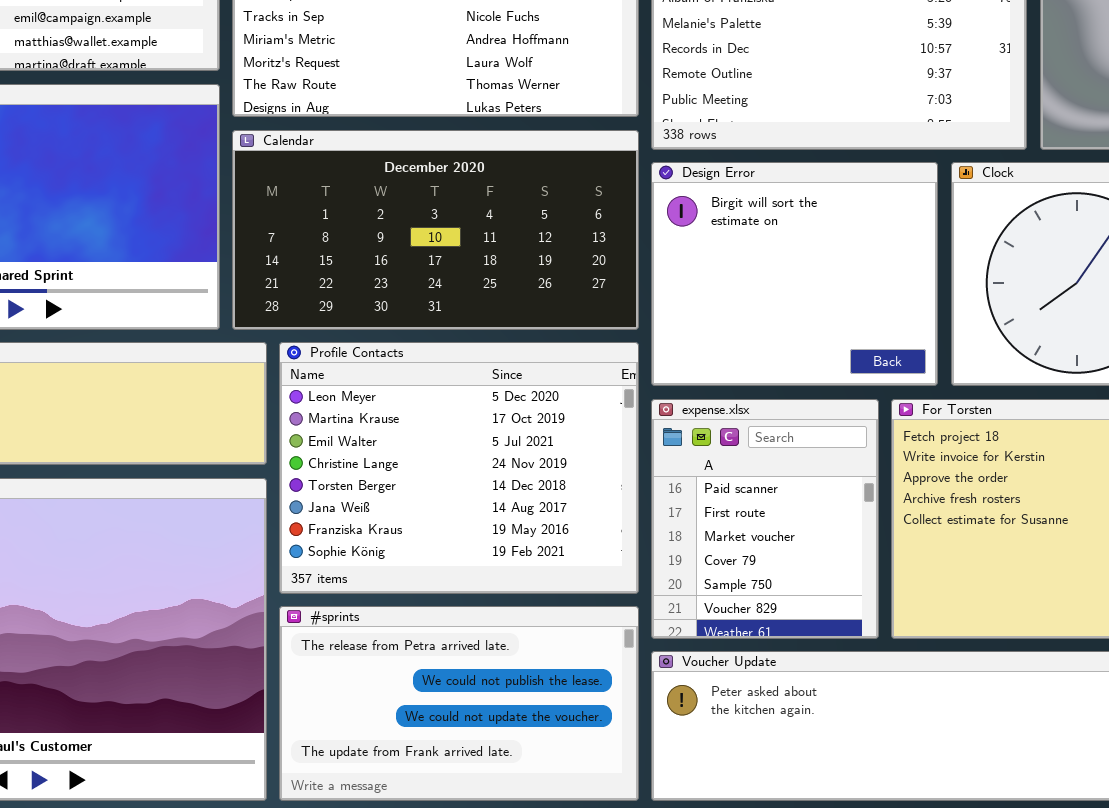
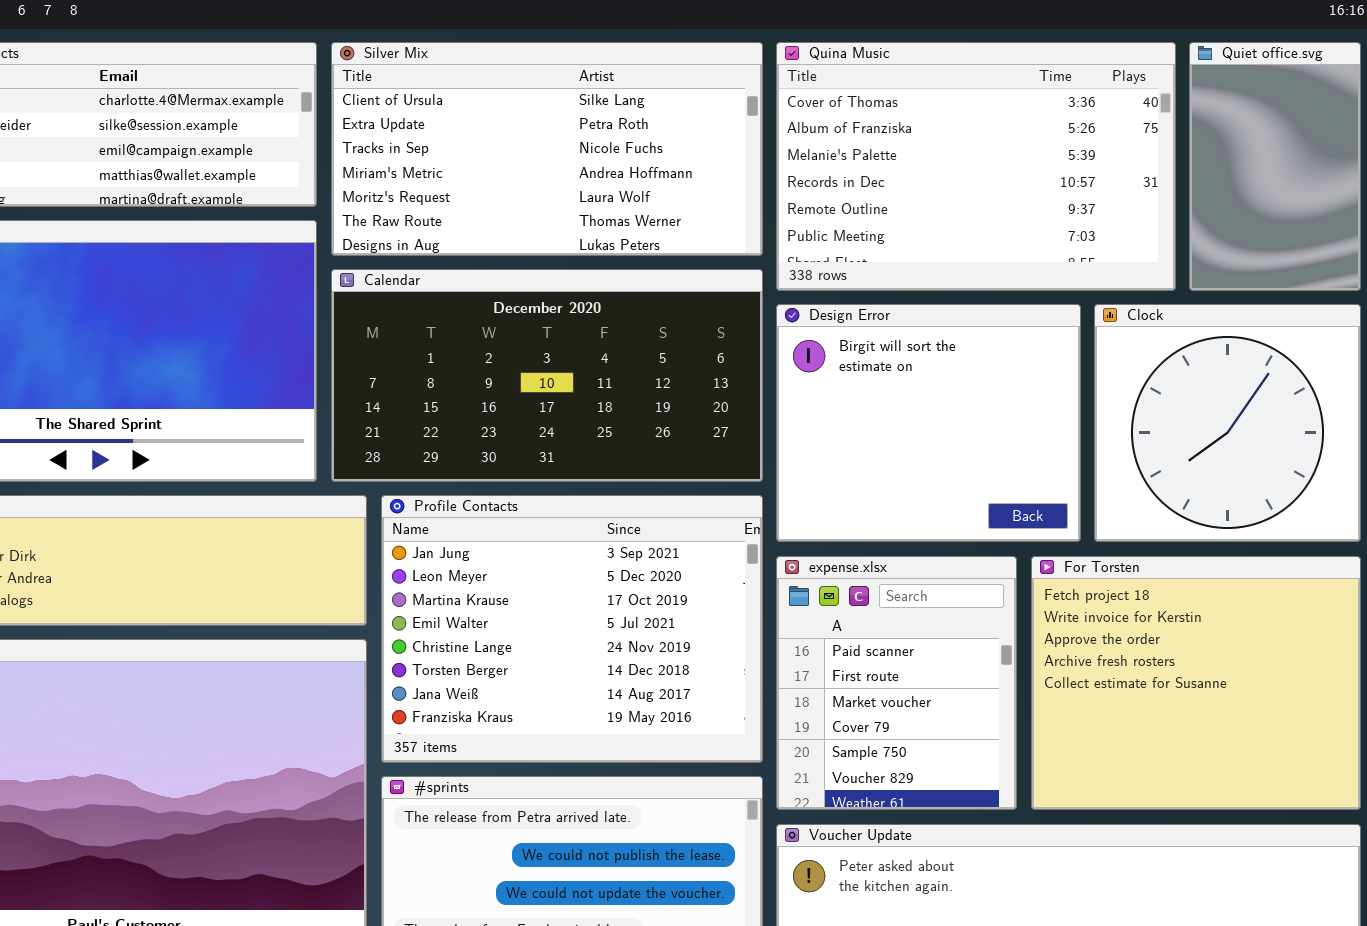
Profile Contacts: [279,342,639,594] -> [381,495,763,763], scrolled up 1 row

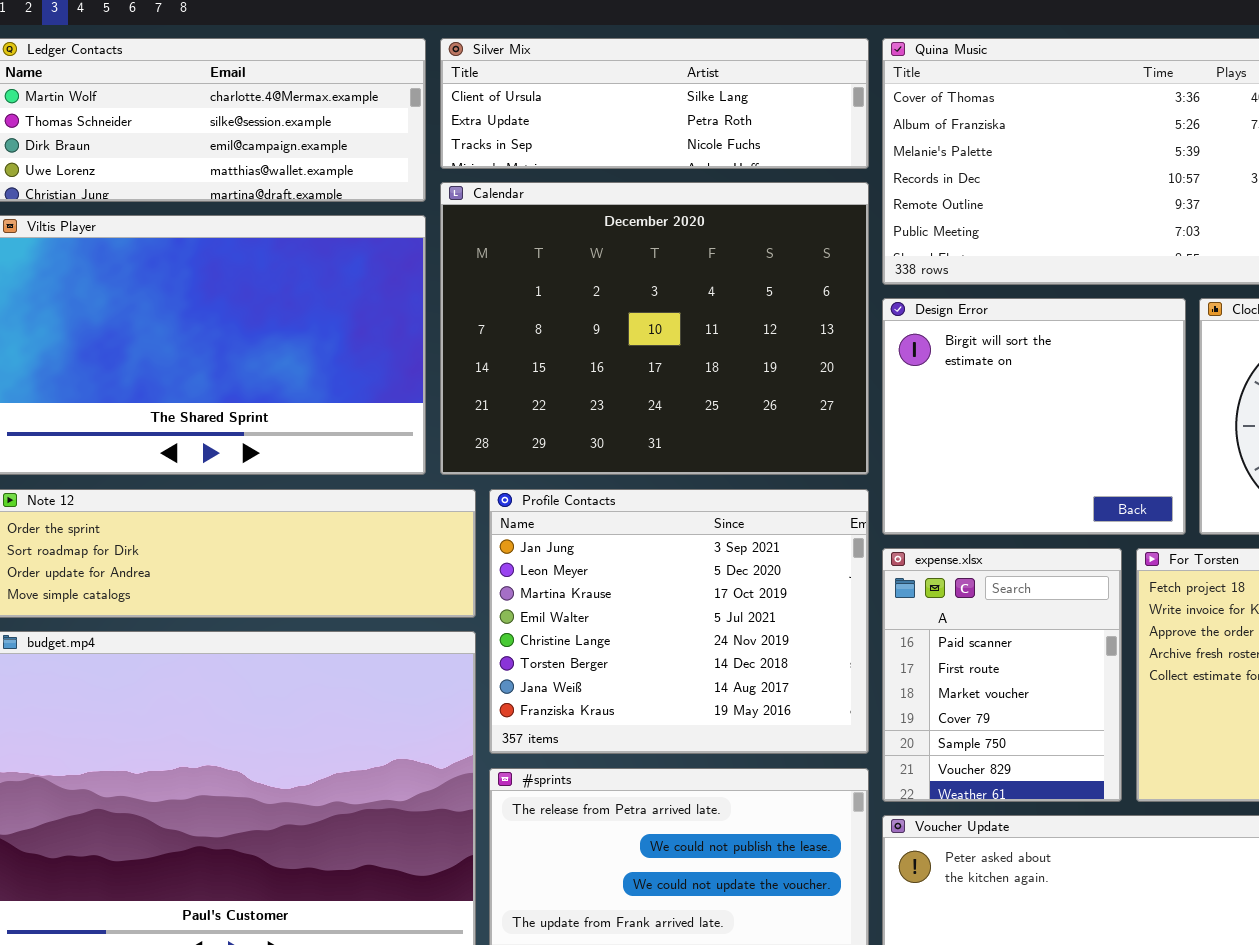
Silver Mix: [331,42,763,256] -> [440,38,869,169], resized
Calendar: [331,269,763,482] -> [440,182,869,475], resized

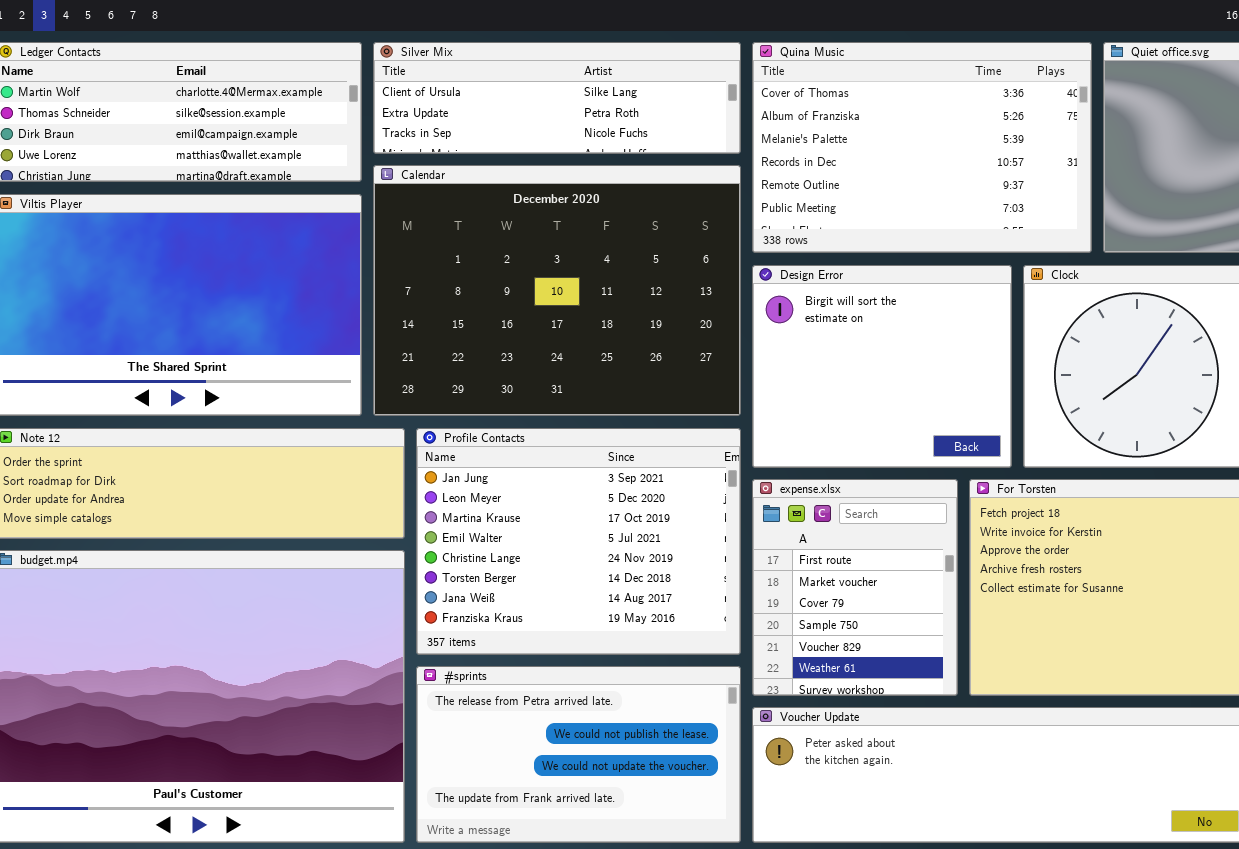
expense.xlsx: [882,548,1122,802] -> [752,479,958,696], scrolled down 1 row

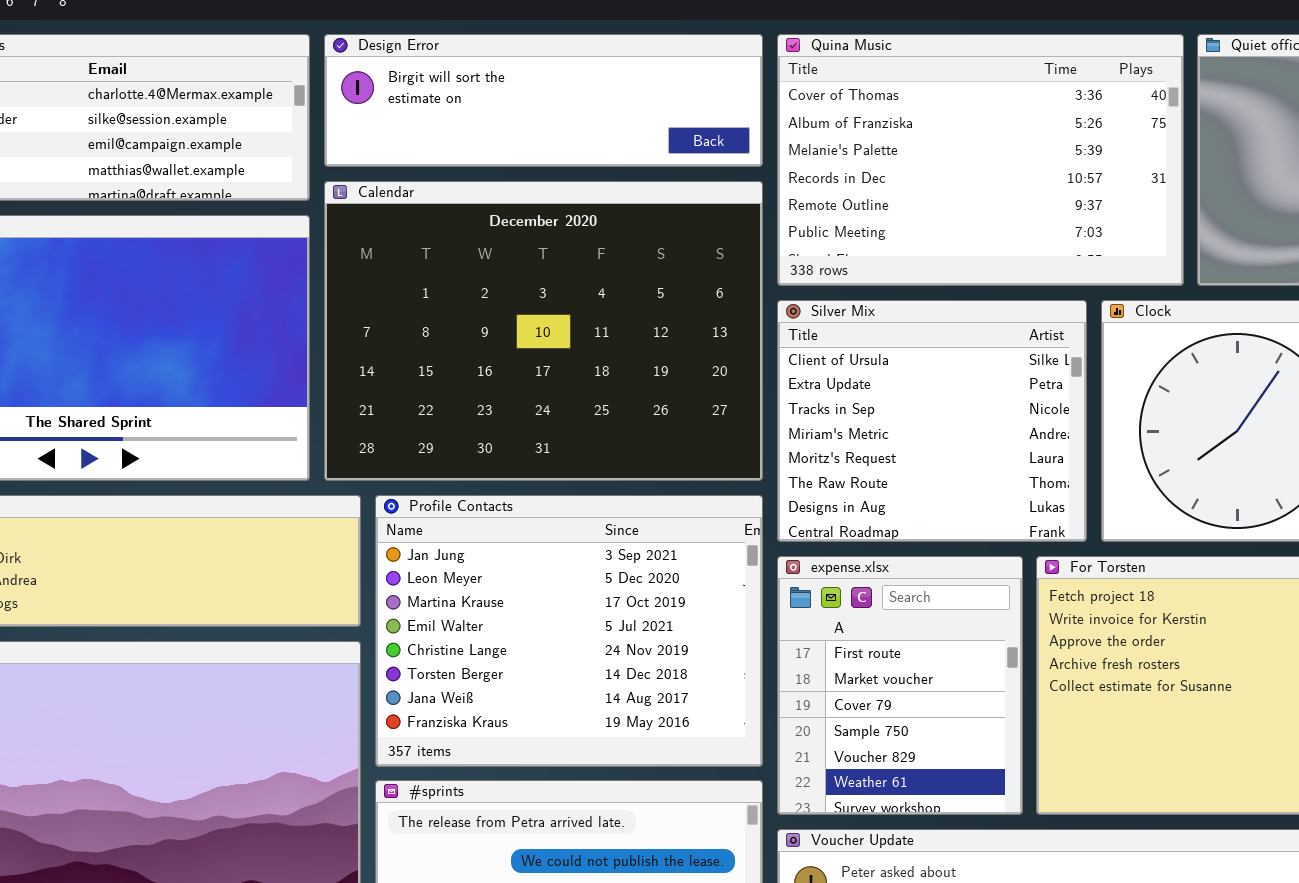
Silver Mix: [373,42,741,154] -> [777,300,1087,542], moved, resized
Design Error: [752,265,1012,468] -> [324,34,763,167], moved, resized

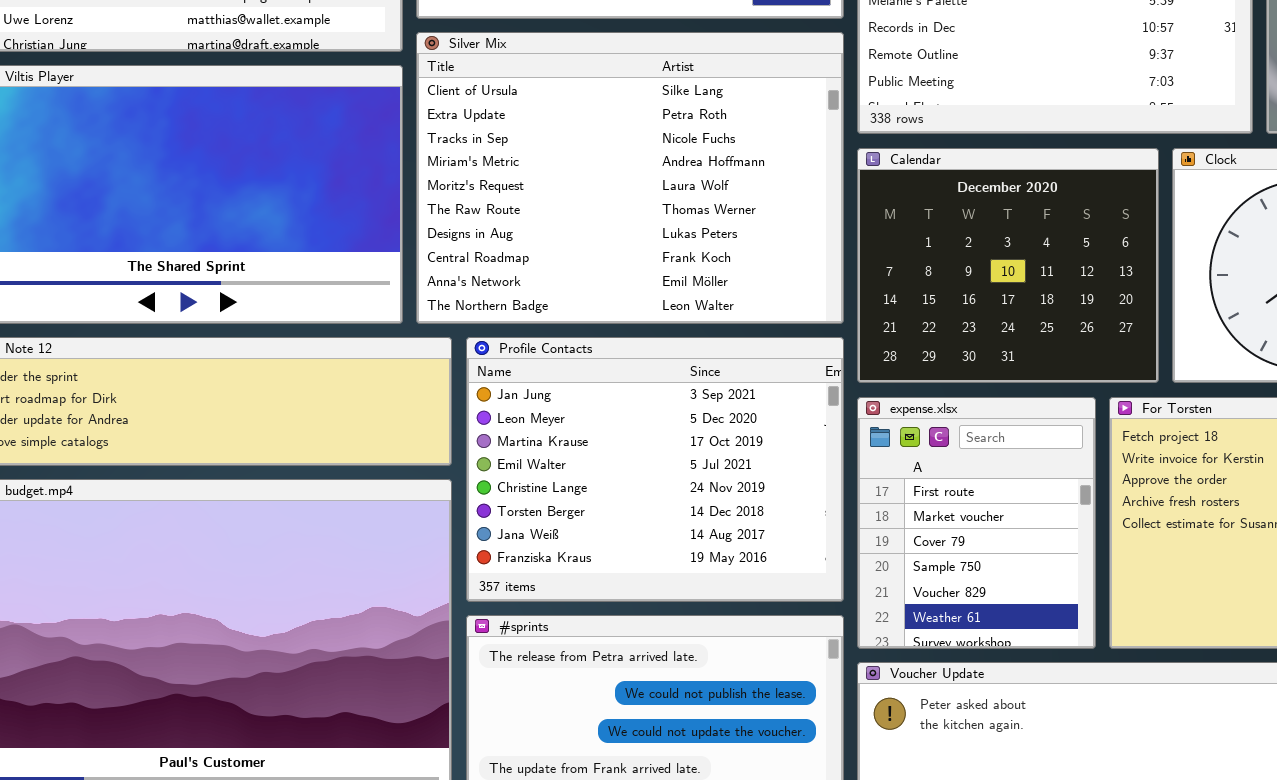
Calendar: [324,181,763,481] -> [857,148,1159,383], moved, resized
Silver Mix: [777,300,1087,542] -> [416,32,844,324], moved, resized

